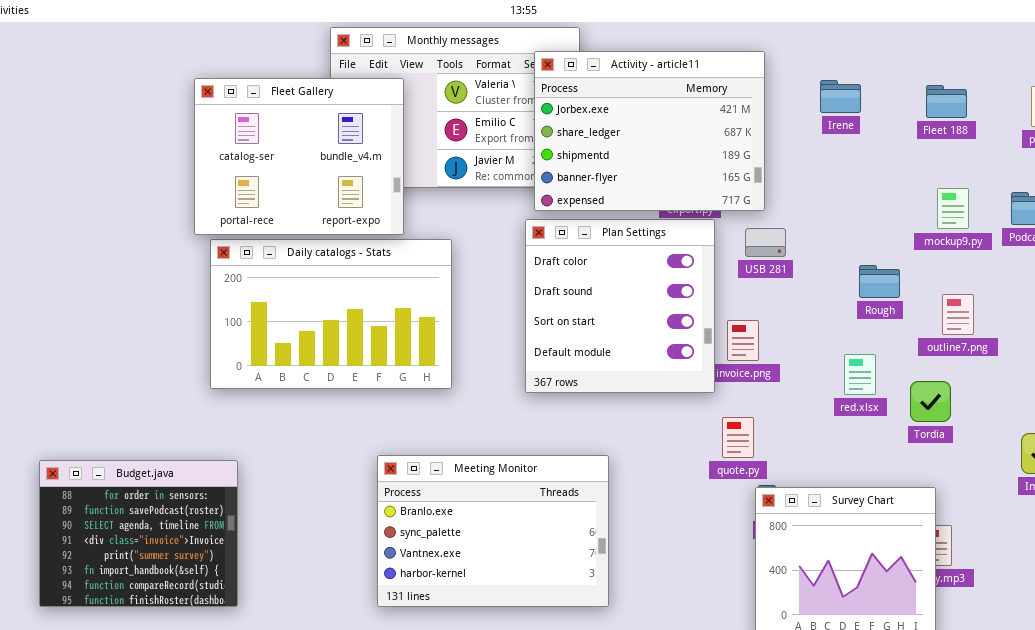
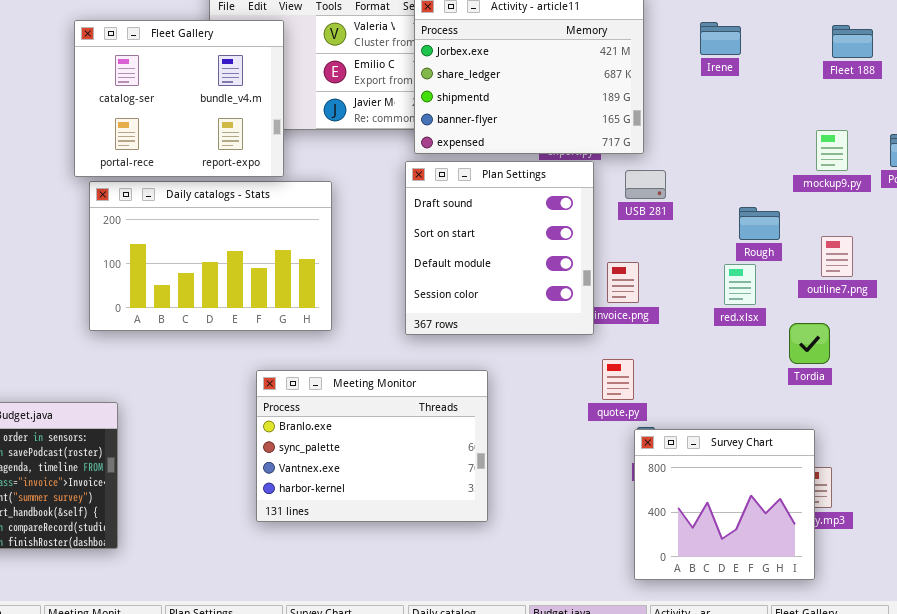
Fleet 188: [926,85,967,118] -> [832,25,873,58], moved
Plan Settings: [525,219,715,393] -> [405,161,594,335], scrolled down 1 row
red.xlsx: [844,354,876,395] -> [724,264,756,305], moved
Meeting Monitor: [377,455,609,607] -> [256,370,488,522], moved

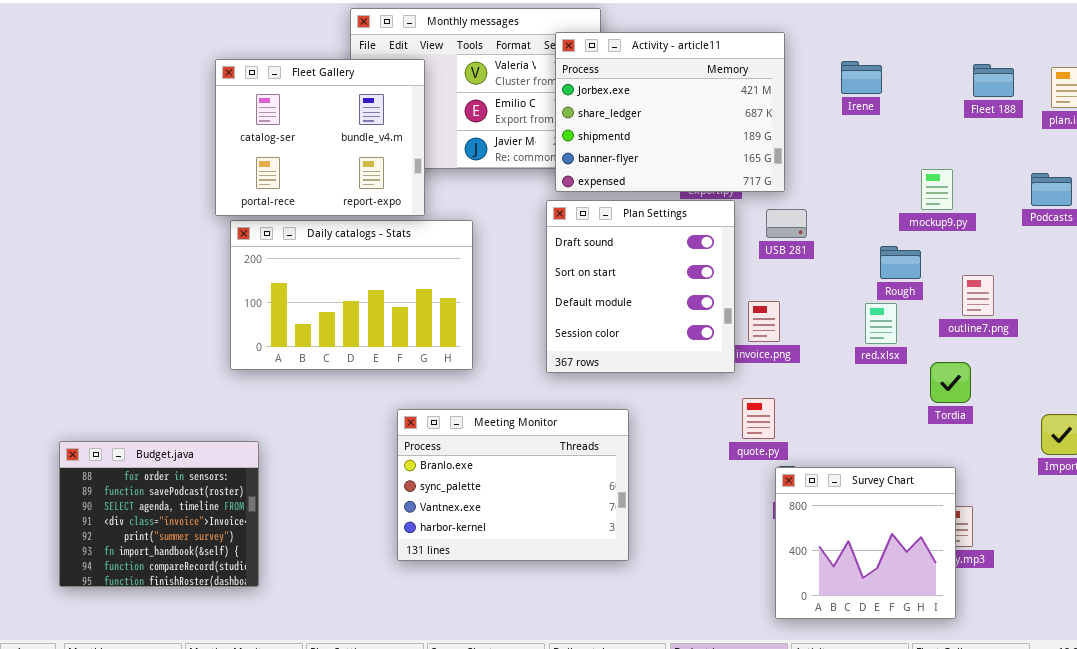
mockup9.py: [816,130,848,171] -> [921,169,953,210], moved

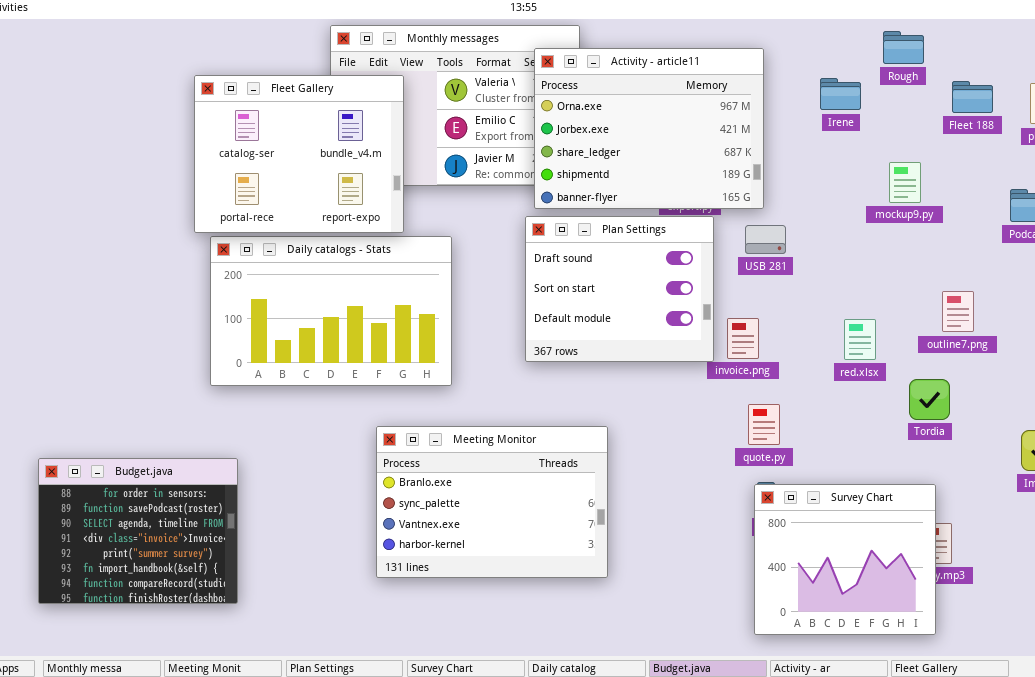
Activity - article11: [555,32,785,192] -> [534,48,764,209], scrolled up 1 row
mockup9.py: [921,169,953,210] -> [889,162,921,203], moved
Plan Settings: [546,200,735,373] -> [525,216,714,362], resized
Rough: [880,246,921,279] -> [883,31,924,64], moved
quote.py: [742,398,775,439] -> [748,404,780,445], moved

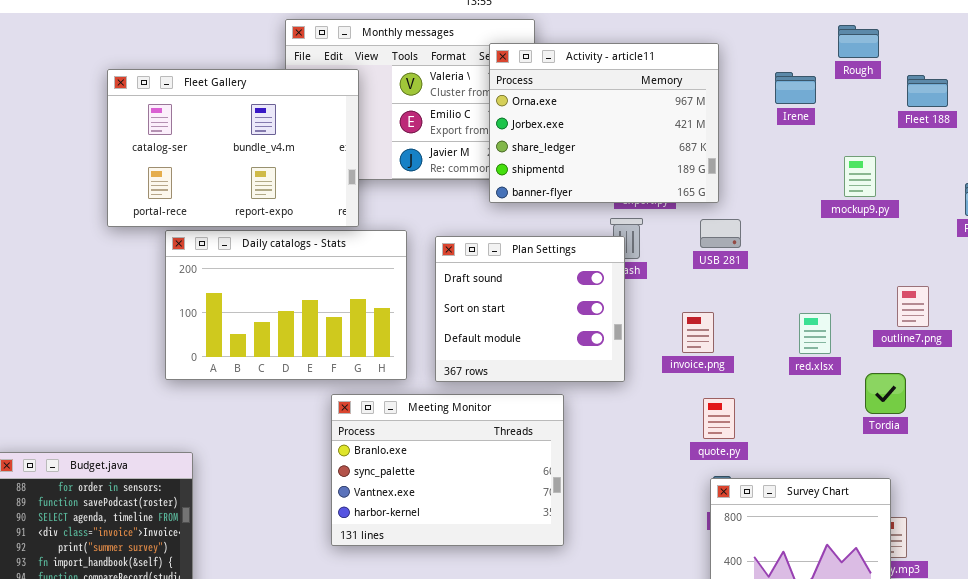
Fleet Gallery: [194,75,404,233] -> [107,69,359,227], resized
Plan Settings: [525,216,714,362] -> [435,236,625,382], moved
Meeting Monitor: [376,426,608,578] -> [331,394,564,546], moved

